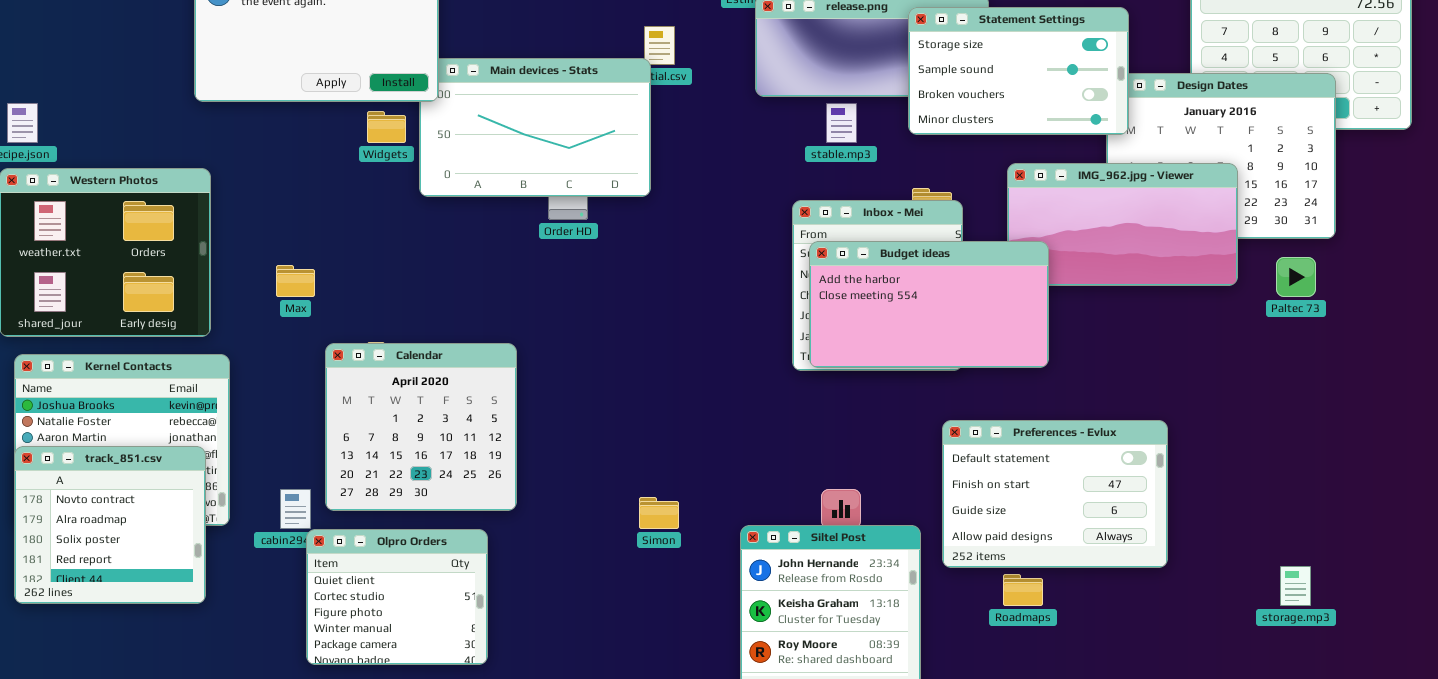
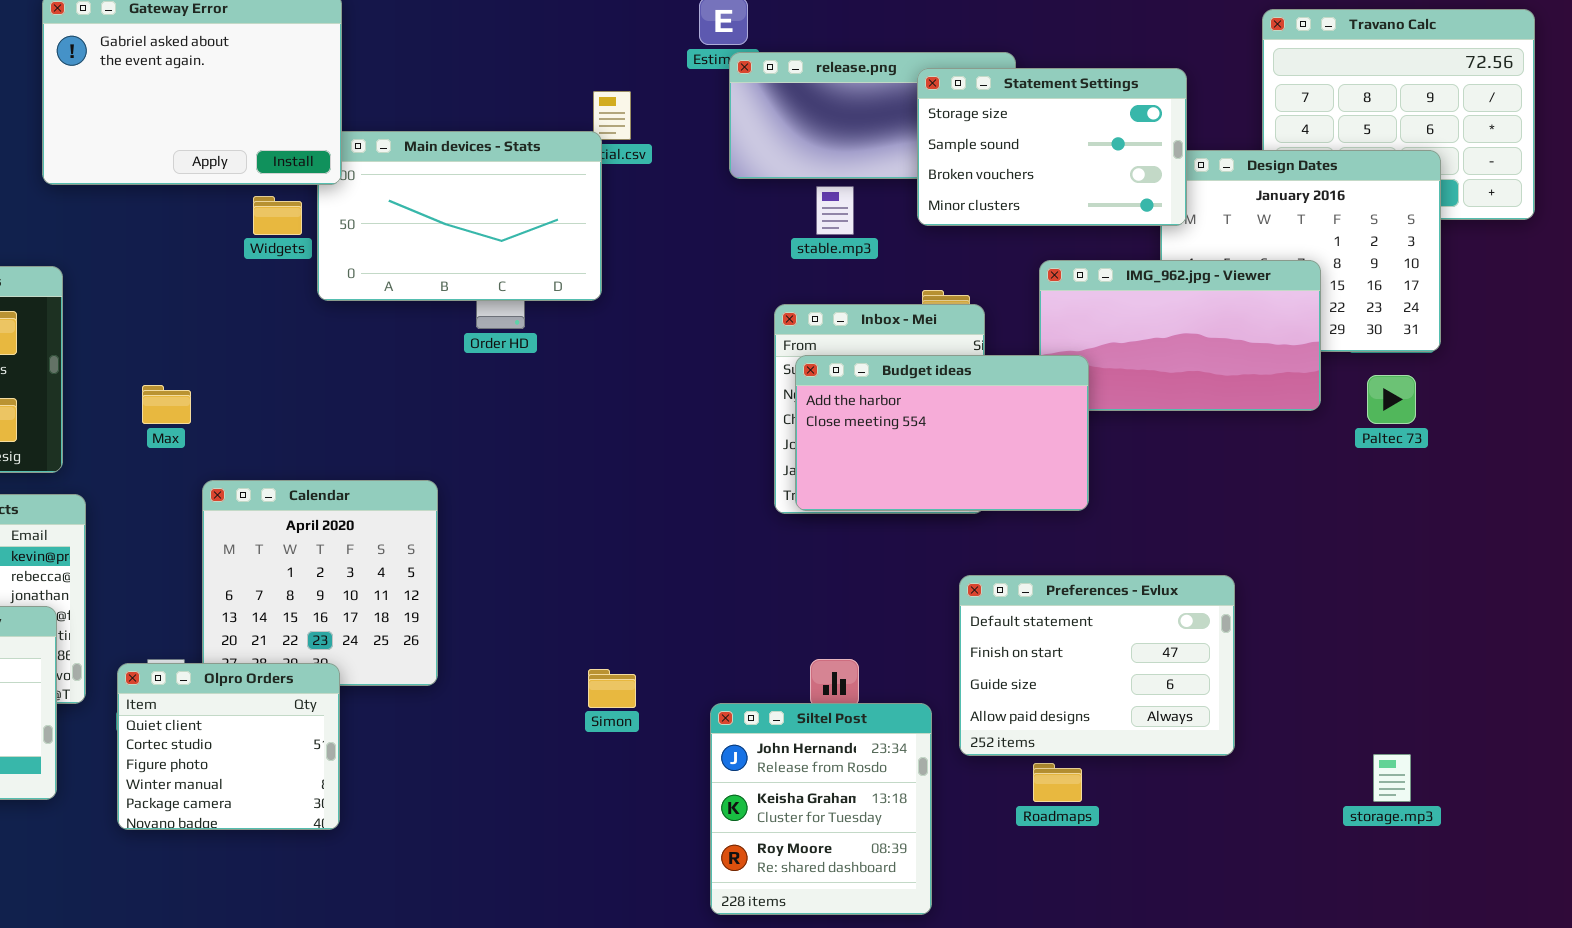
Olpro Orders: [306,529,488,665] -> [117,663,340,830], moved

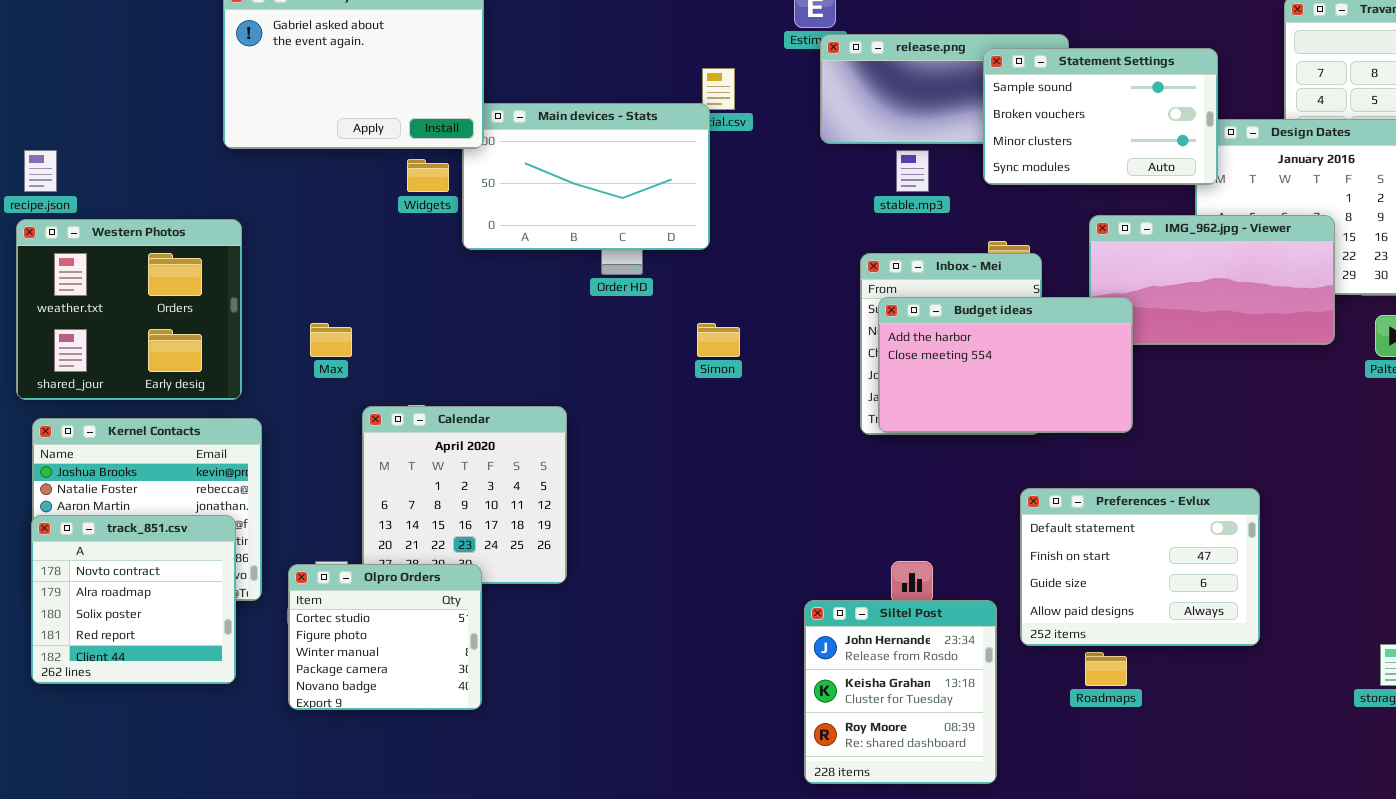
Statement Settings: [917,68,1187,226] -> [983,48,1218,185], scrolled down 1 row
Olpro Orders: [117,663,340,830] -> [288,564,482,710], scrolled down 1 row
Simon: [588,669,636,708] -> [697,323,740,357], moved

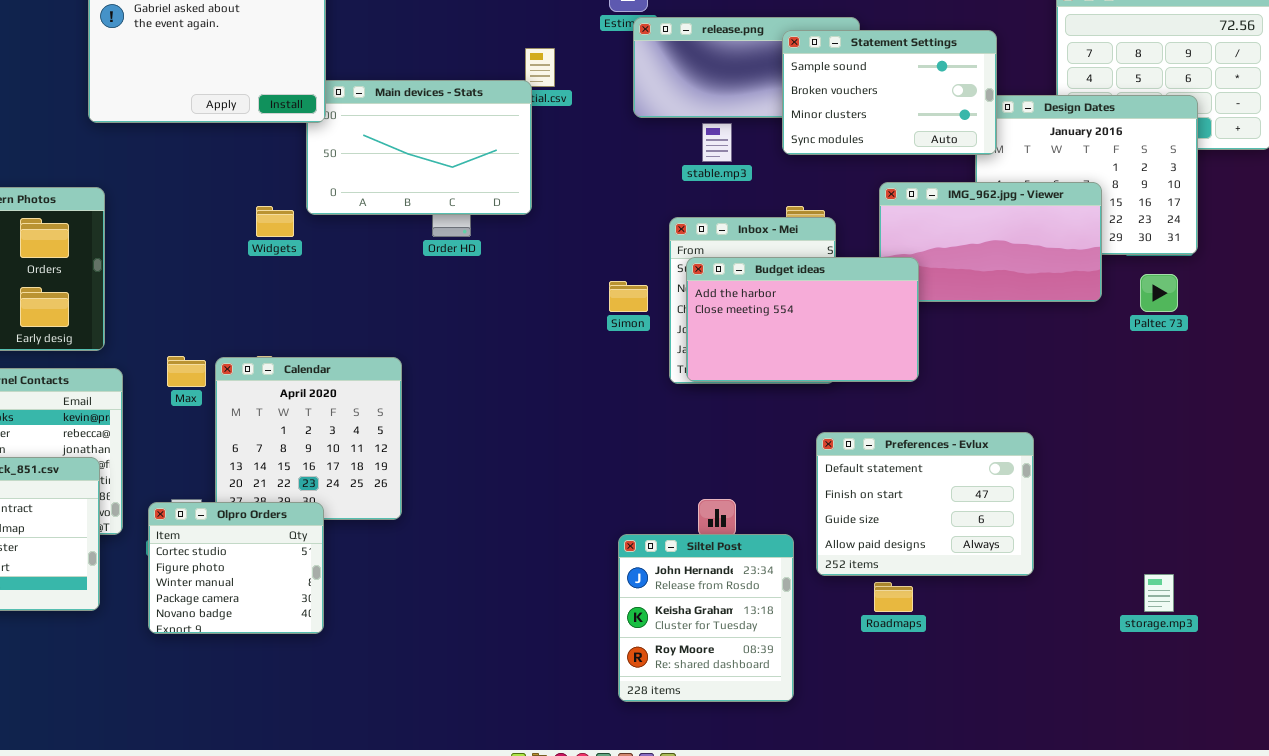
Widgets: [407,159,449,192] -> [256,206,294,237], moved
Max: [310,323,352,357] -> [167,356,206,387], moved
Simon: [697,323,740,357] -> [609,281,648,312], moved

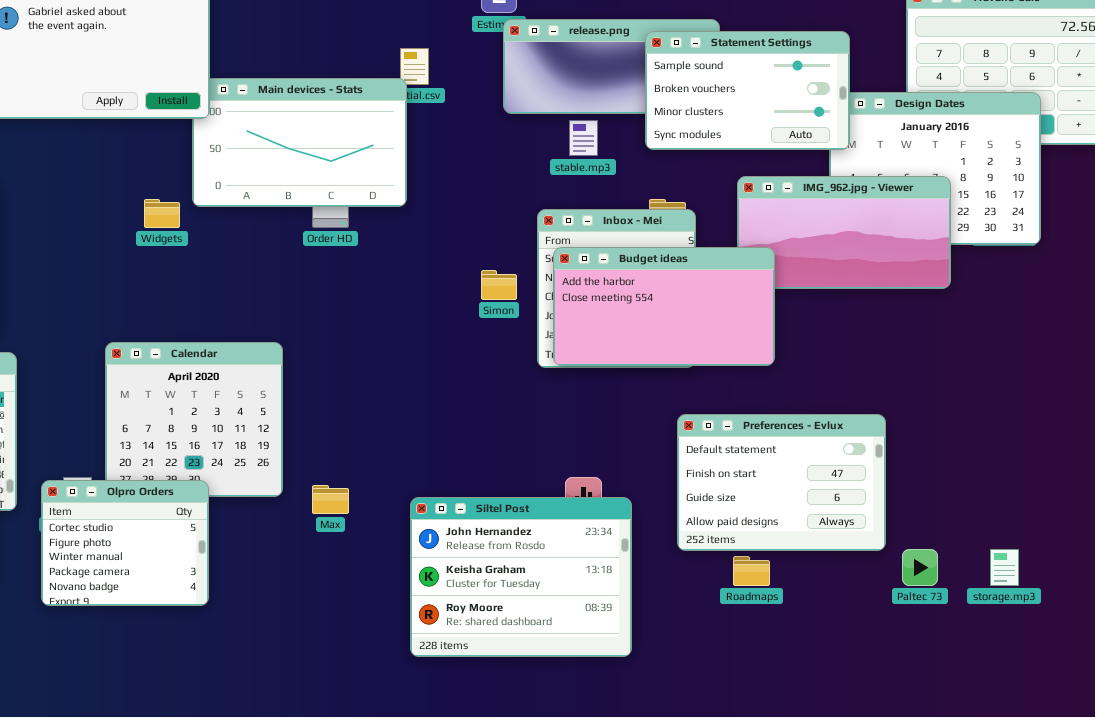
Paltec 73: [1140,274,1178,312] -> [902,549,938,586], moved
Max: [167,356,206,387] -> [312,485,349,514], moved
Siltel Post: [618,534,794,702] -> [410,497,632,657], moved, resized

